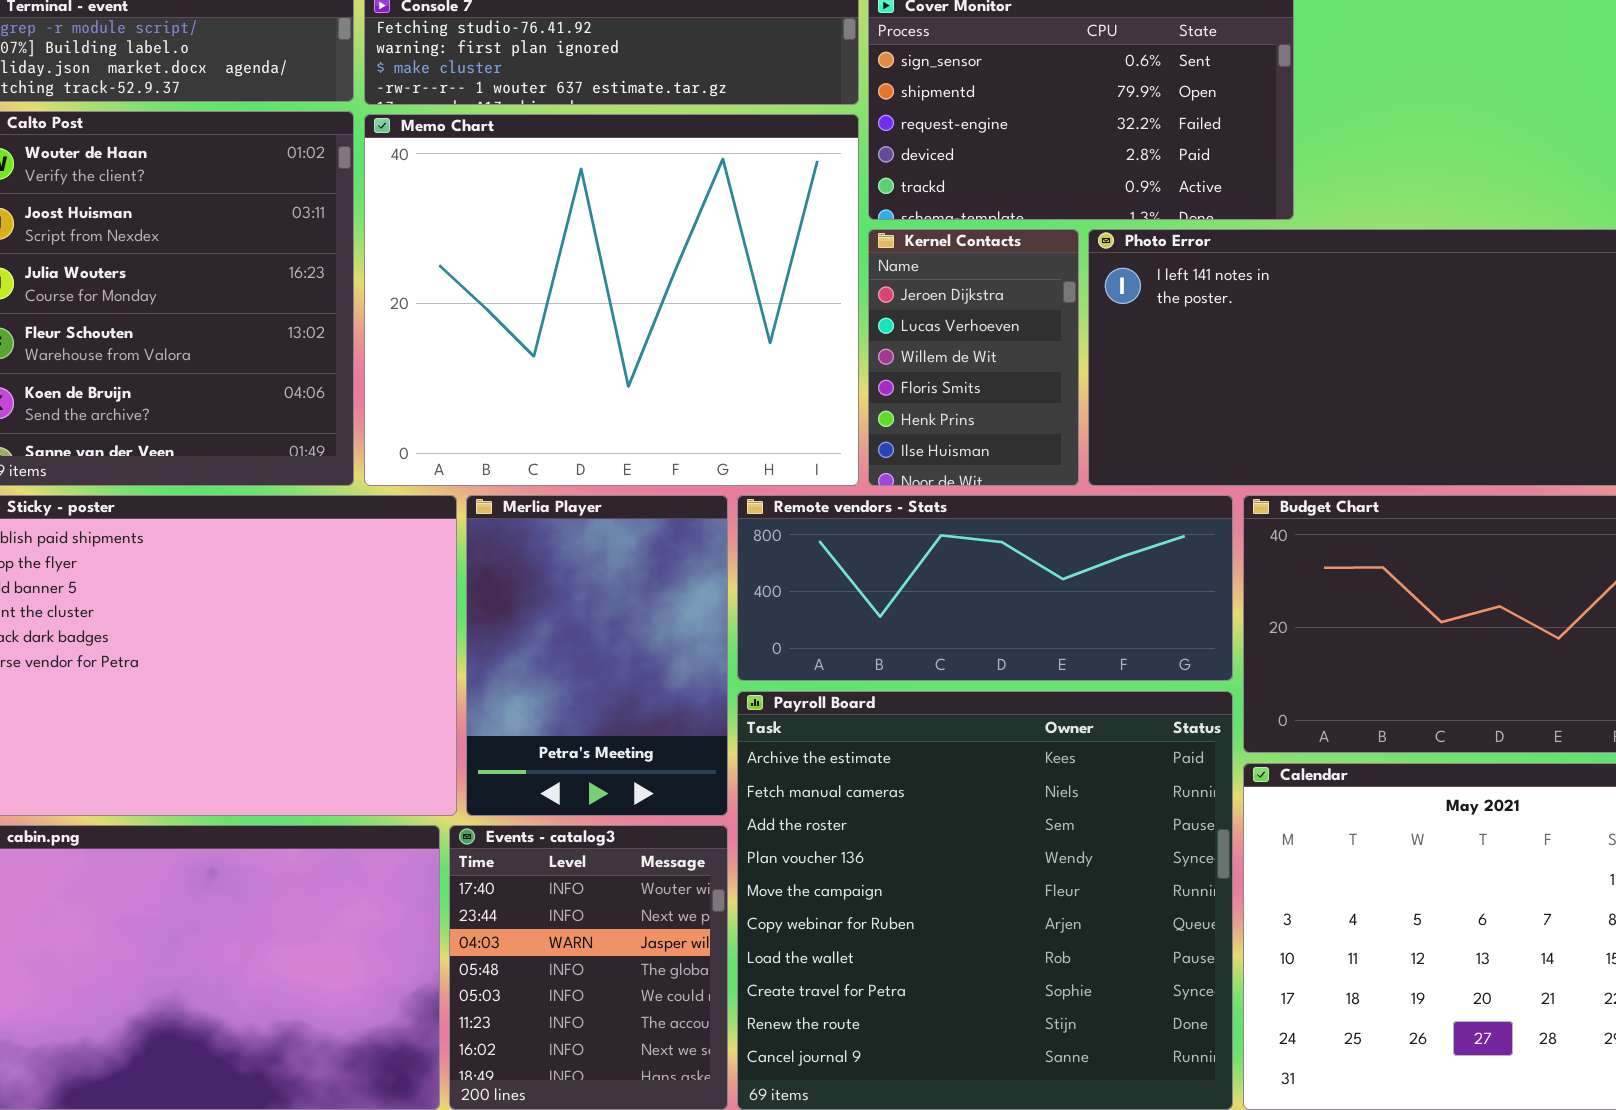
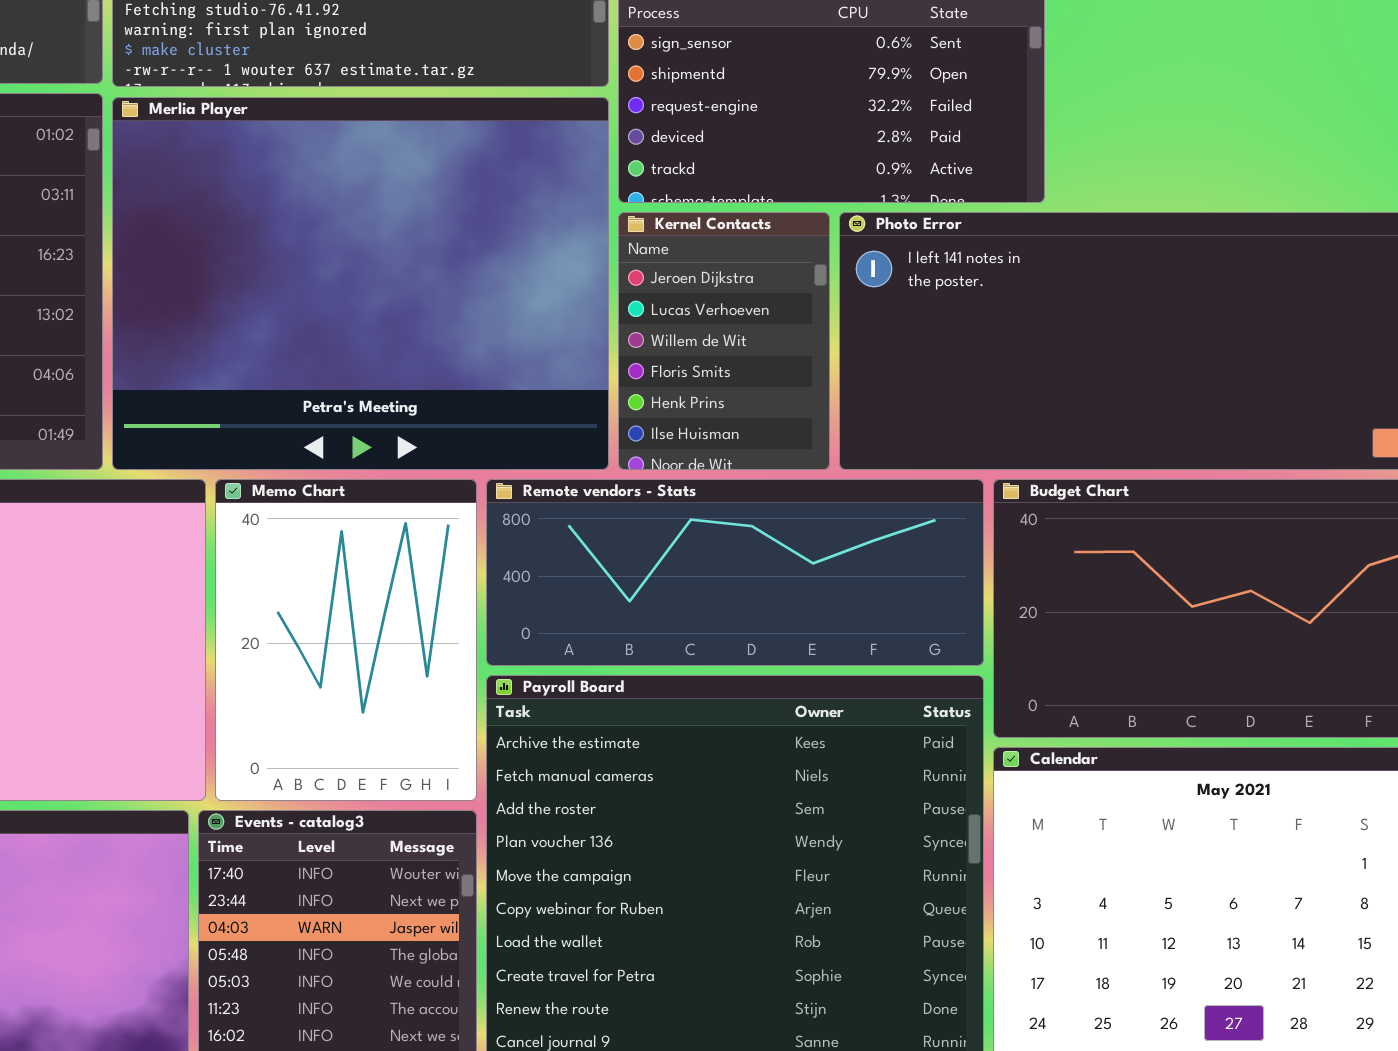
Memo Chart: [364,114,859,486] -> [215,479,477,801], moved, resized
Merlia Player: [466,495,728,816] -> [112,97,609,470], moved, resized

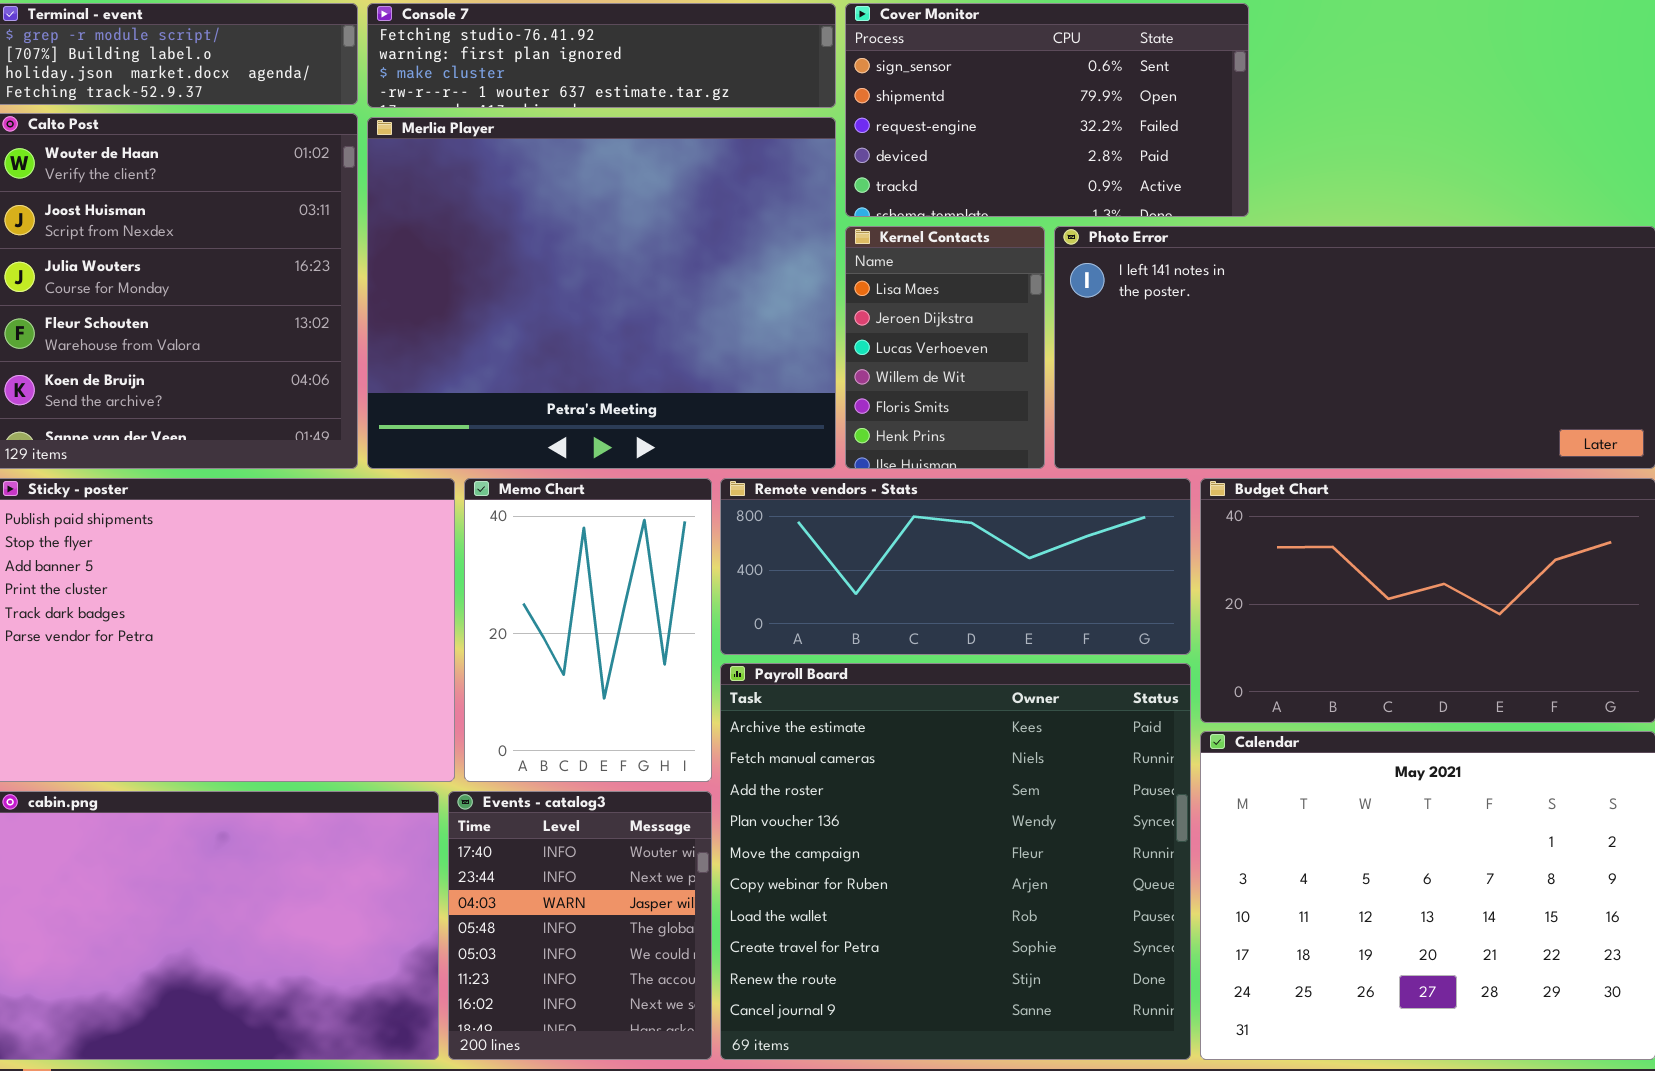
Kernel Contacts: [618,212,830,470] -> [845,226,1045,469], scrolled up 1 row

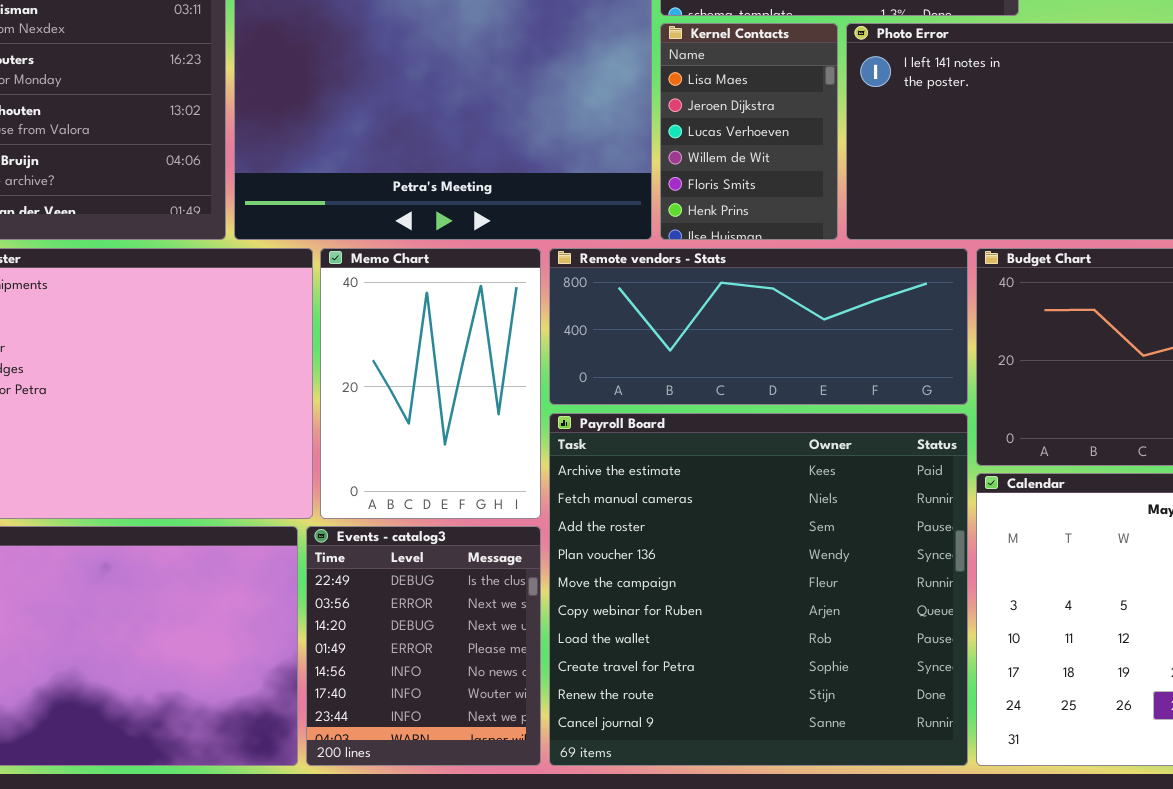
Events - catalog3: [448,791,712,1060] -> [306,526,541,766], scrolled up 5 rows

